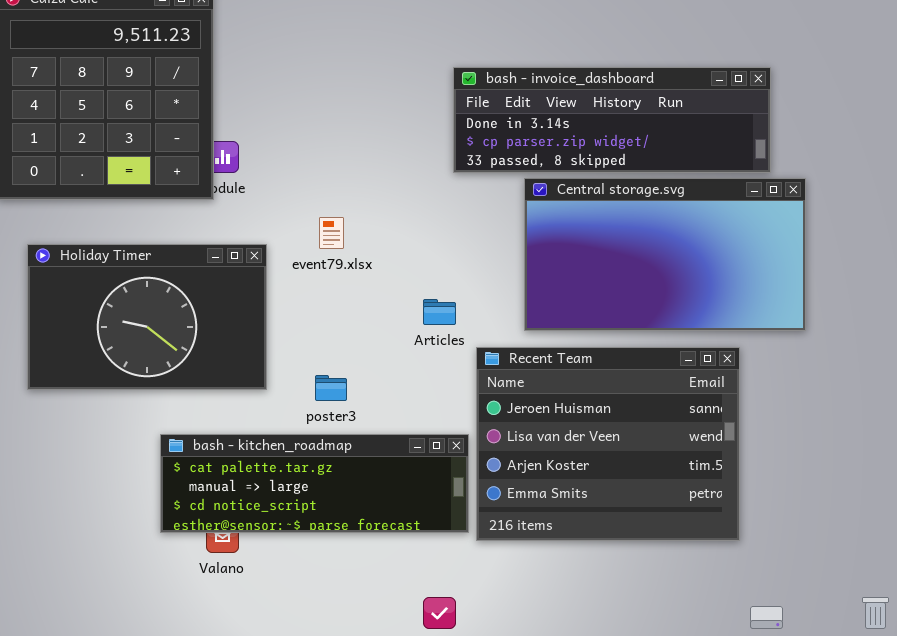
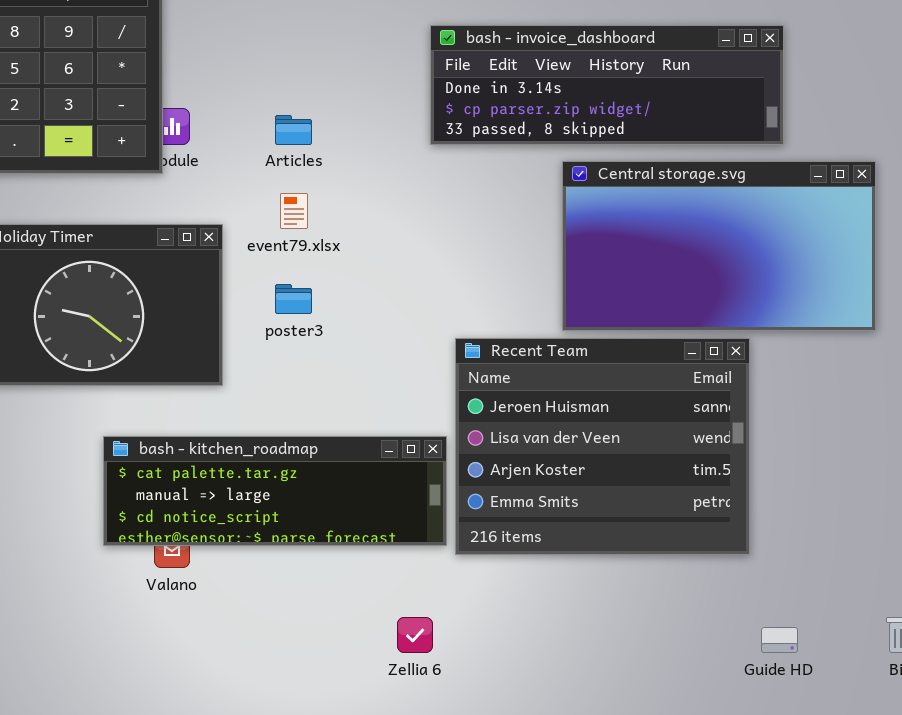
Central storage.svg: [524,178,806,331] -> [562,161,876,331], moved
Articles: [423,299,456,325] -> [275,115,312,145], moved
poster3: [315,375,347,401] -> [275,284,312,314], moved

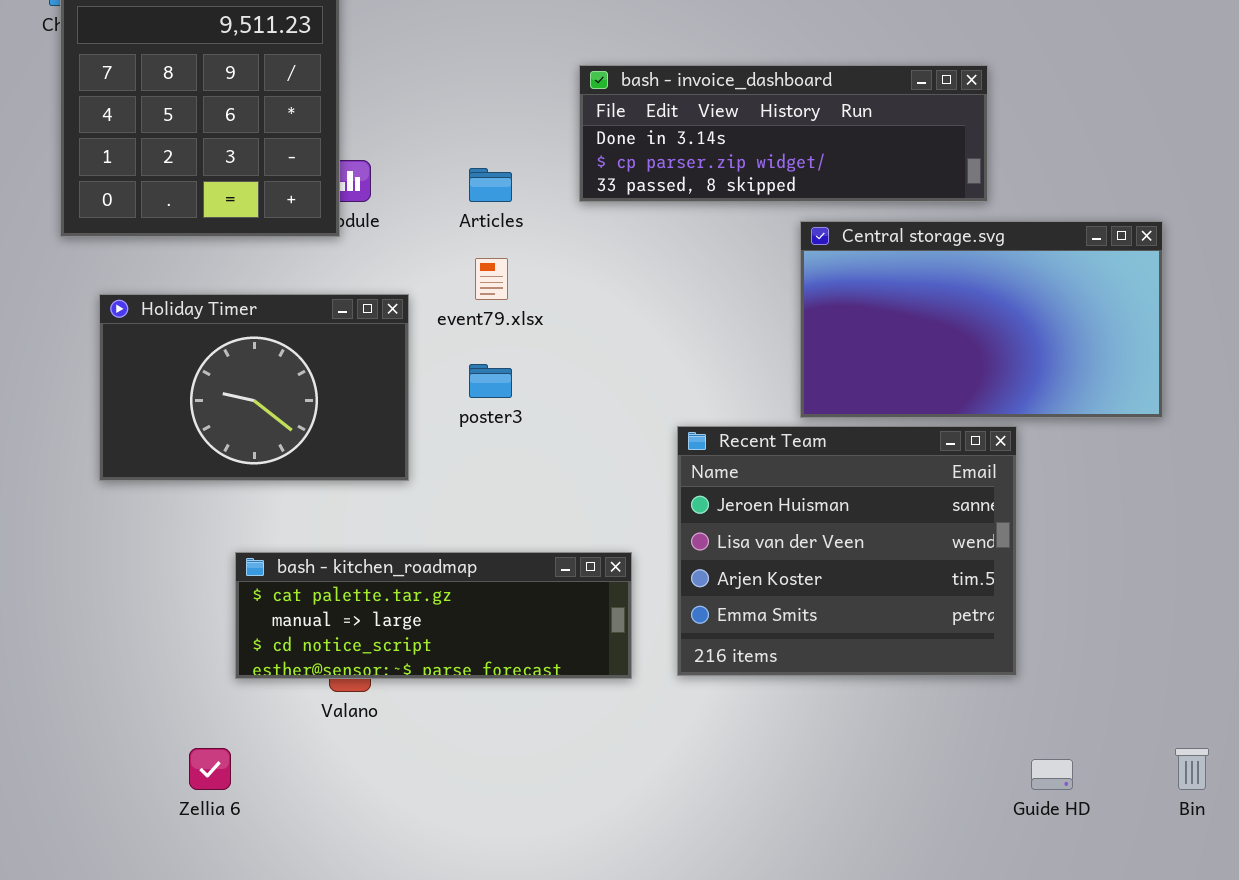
bash - invoice_dashboard: [430,25,784,145] -> [579,65,988,202], moved
bash - kitchen_roadmap: [103,436,447,546] -> [235,552,632,679], moved
Zellia 6: [397,617,433,653] -> [189,748,231,790], moved

